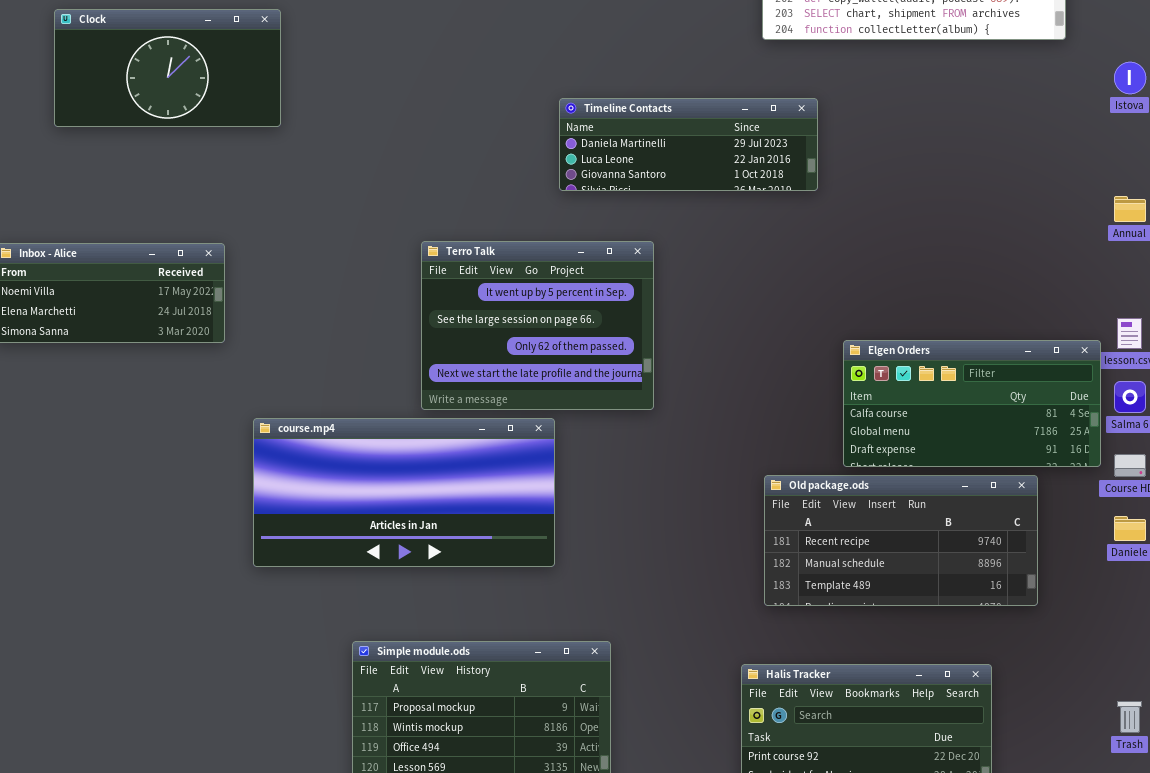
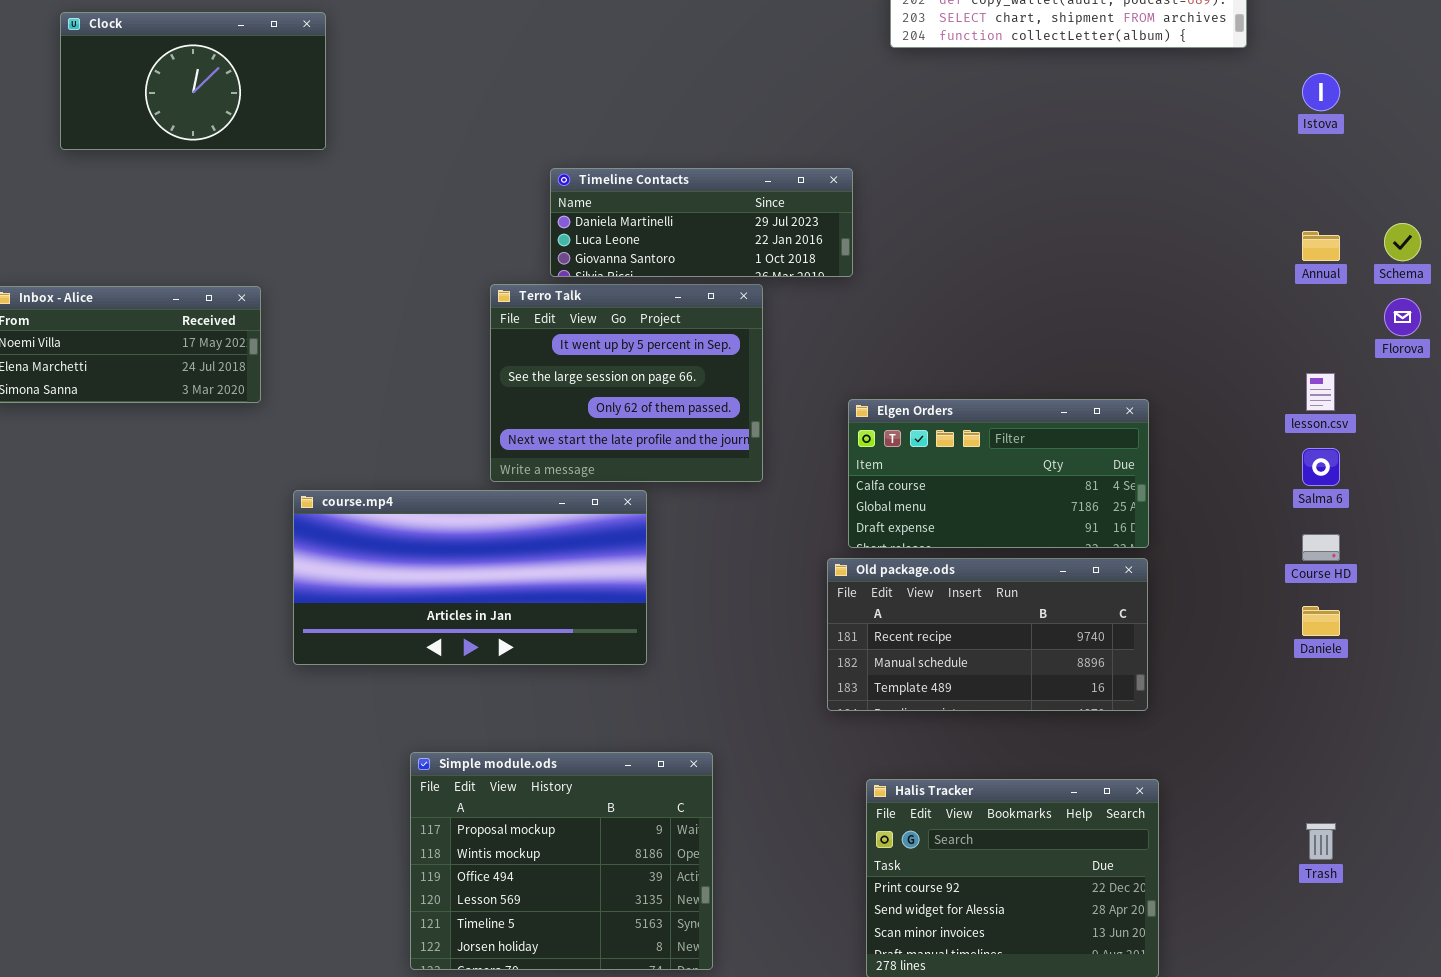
Timeline Contacts: [559,98,818,191] -> [550,168,853,277], moved
Elgen Orders: [843,340,1101,467] -> [848,399,1149,548], moved
Old package.ods: [764,475,1038,606] -> [827,558,1148,711], moved

